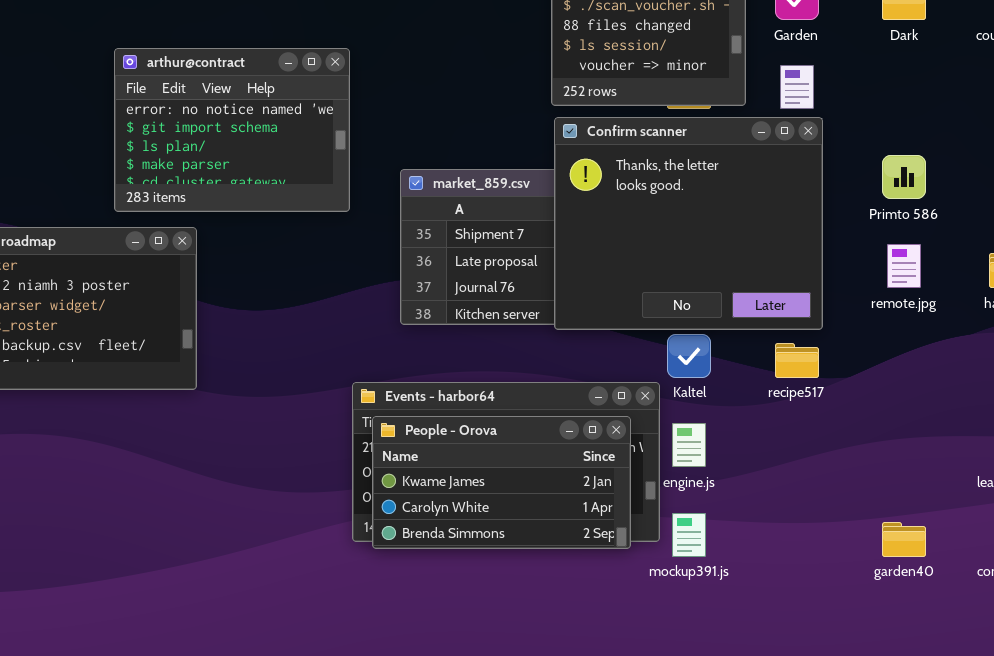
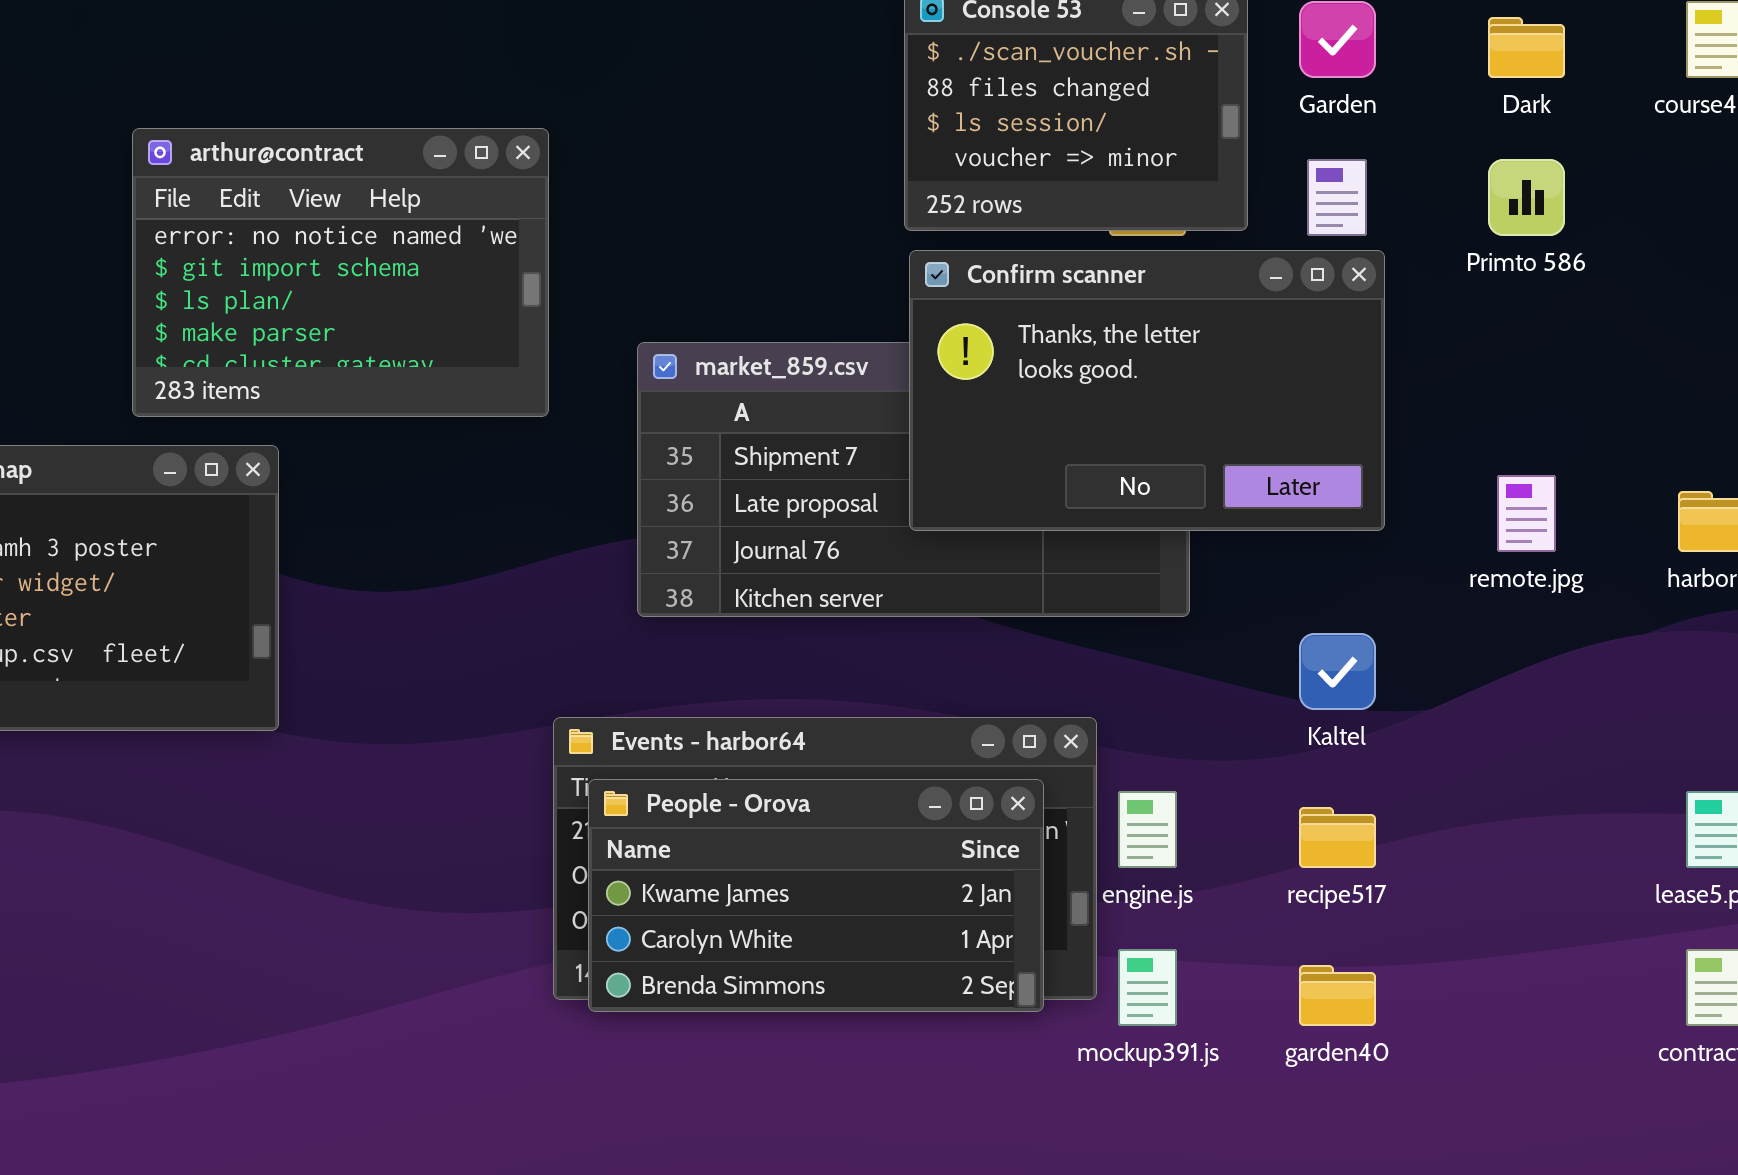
Confirm scanner: [554,117,823,330] -> [909,250,1385,531], resized
Primto 586: [882,155,926,199] -> [1488,159,1565,236], moved
Kaltel: [667,334,711,378] -> [1299,633,1376,710], moved
recipe517: [775,343,819,378] -> [1299,807,1376,868], moved
garden40: [882,522,926,557] -> [1299,965,1376,1026], moved

